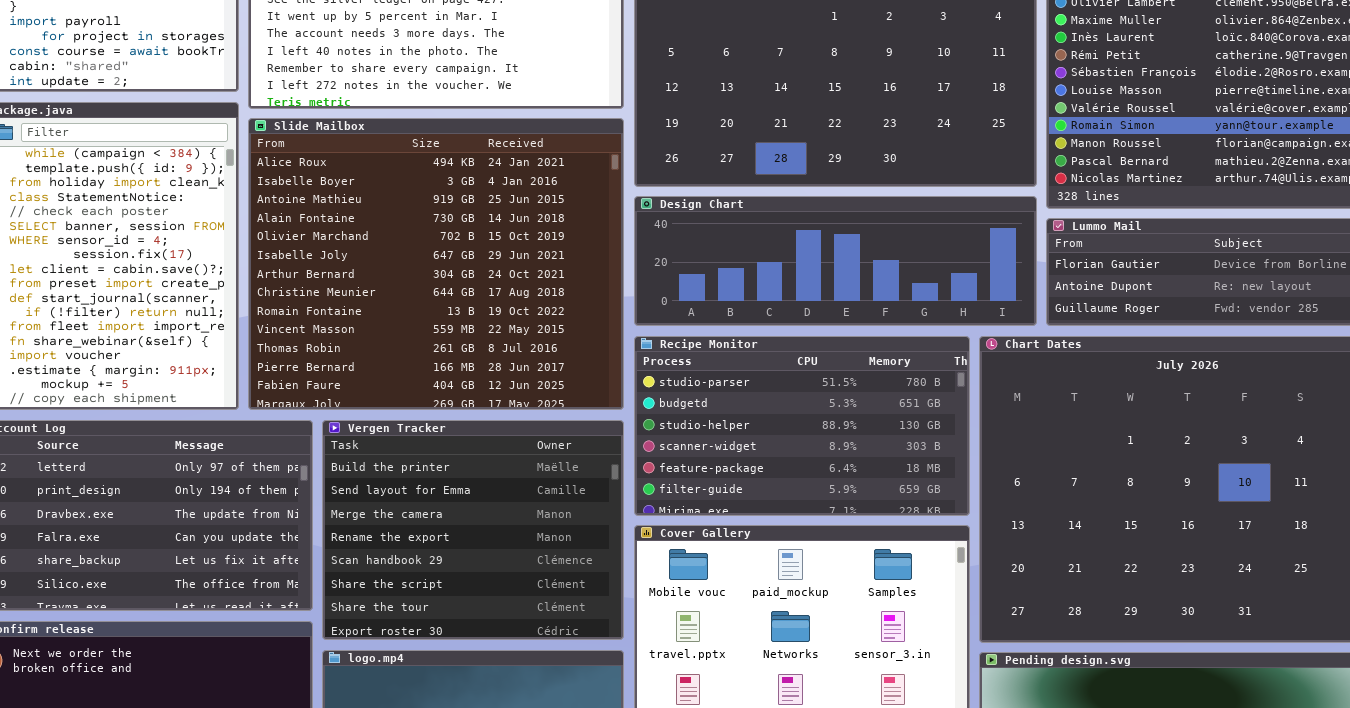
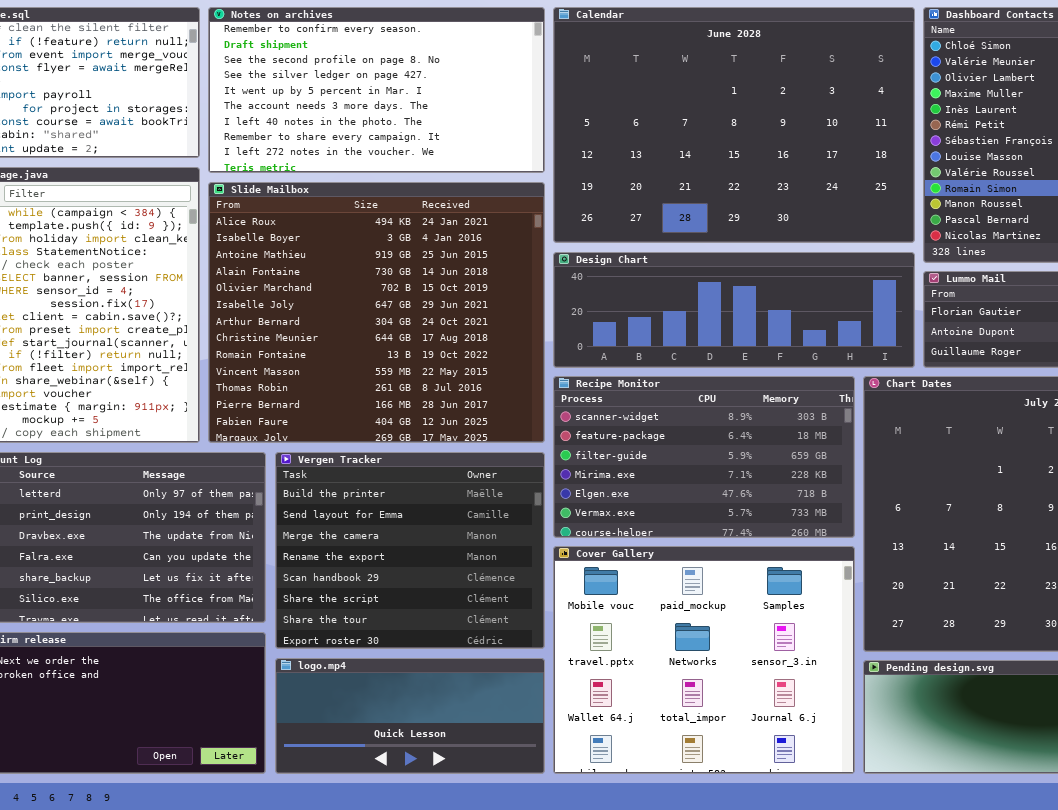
Recipe Monitor: [634,336,970,516] -> [553,376,855,538], scrolled down 3 rows

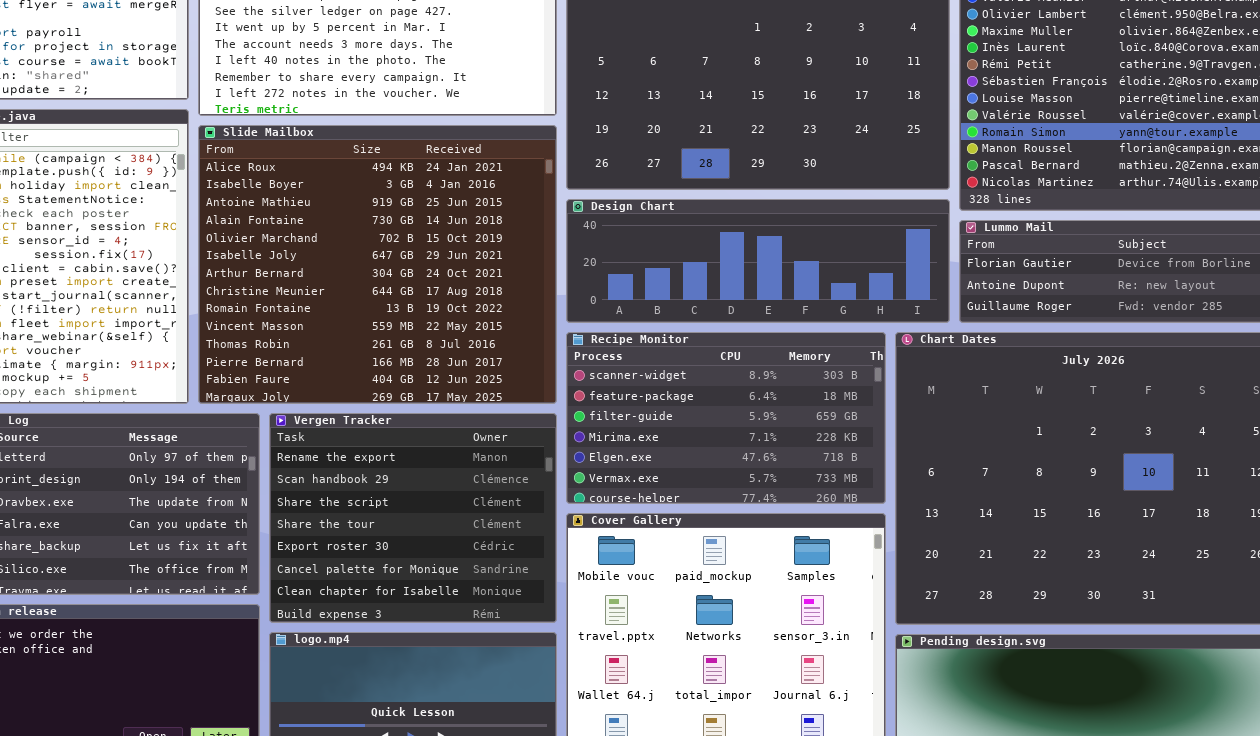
Vergen Tracker: [275,452,545,649] -> [269,413,557,623], scrolled down 3 rows

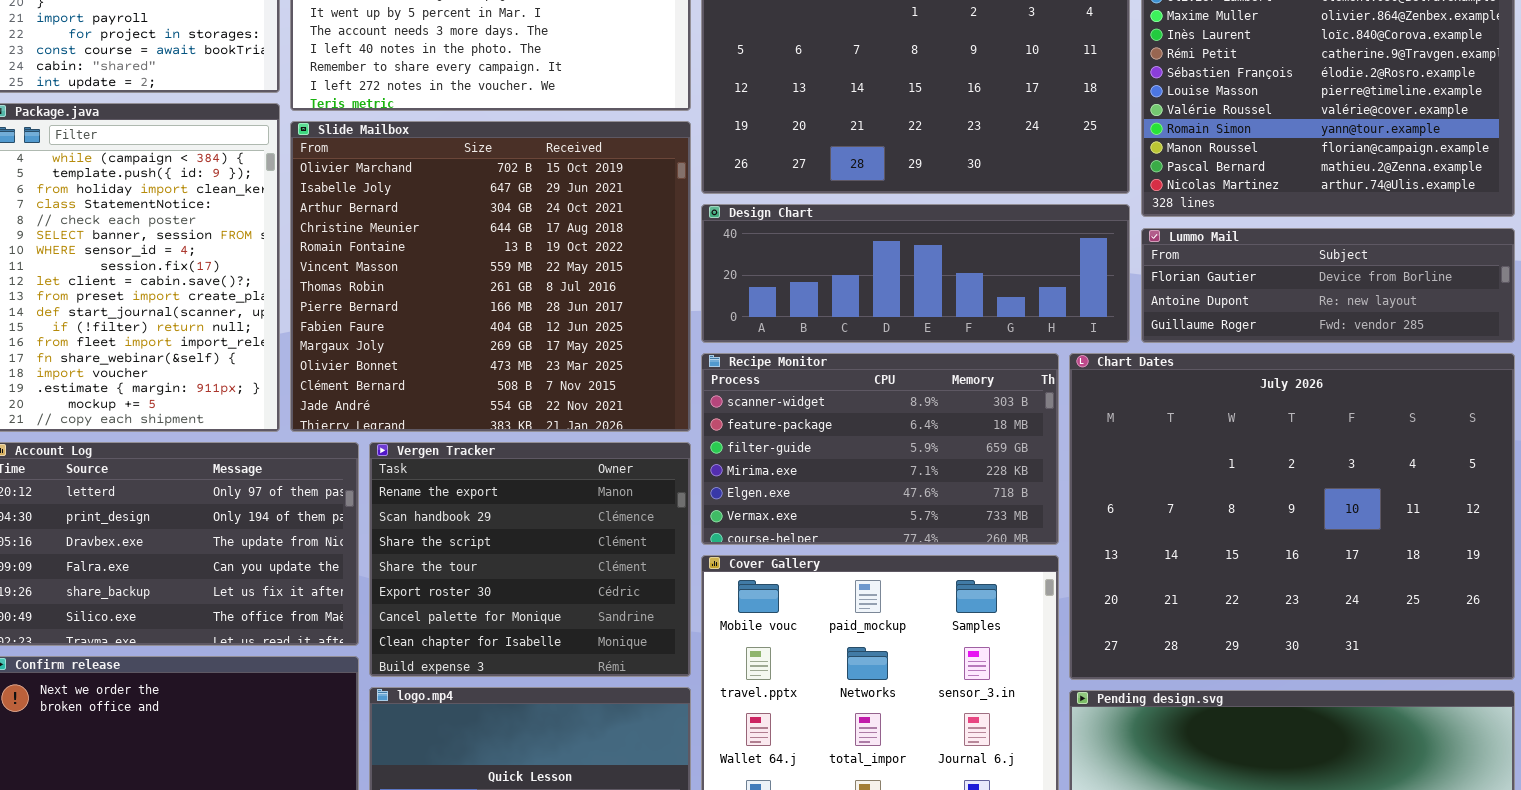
Slide Mailbox: [198,125,557,404] -> [290,121,691,432], scrolled down 4 rows

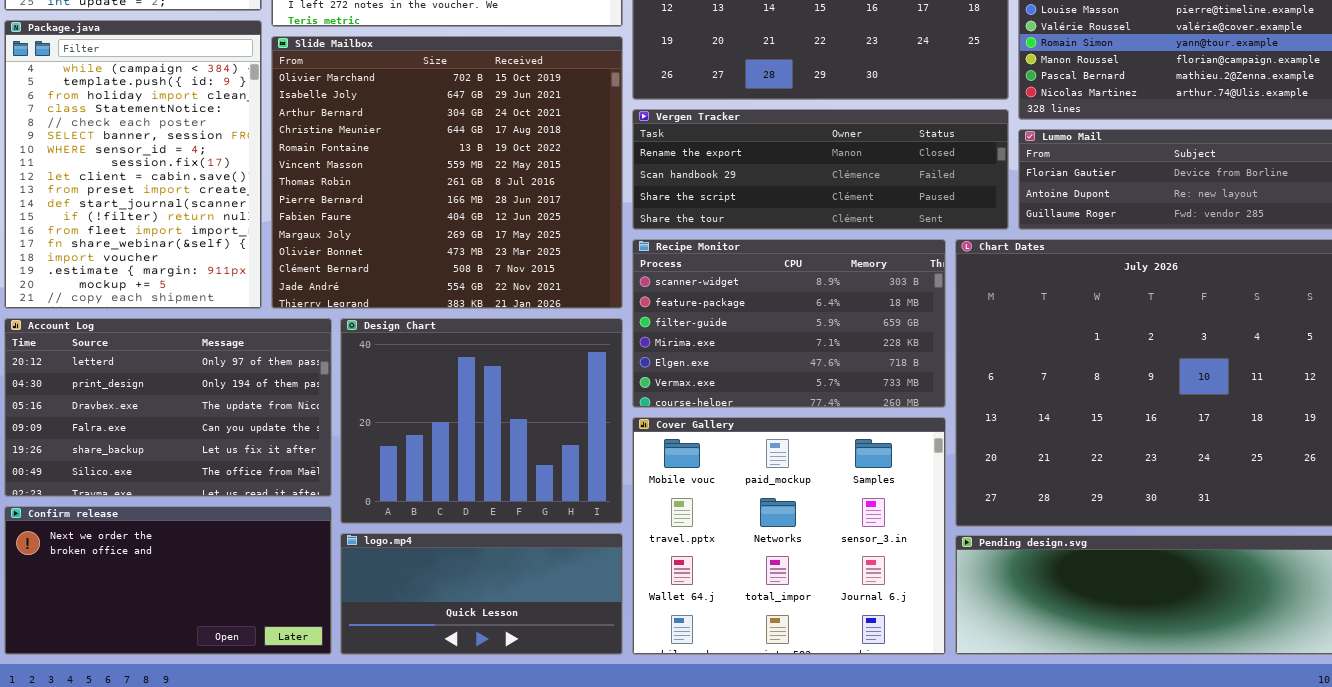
Design Chart: [701,204,1130,343] -> [340,318,623,524], moved, resized
Vergen Tracker: [369,442,691,677] -> [632,109,1009,230], moved, resized

